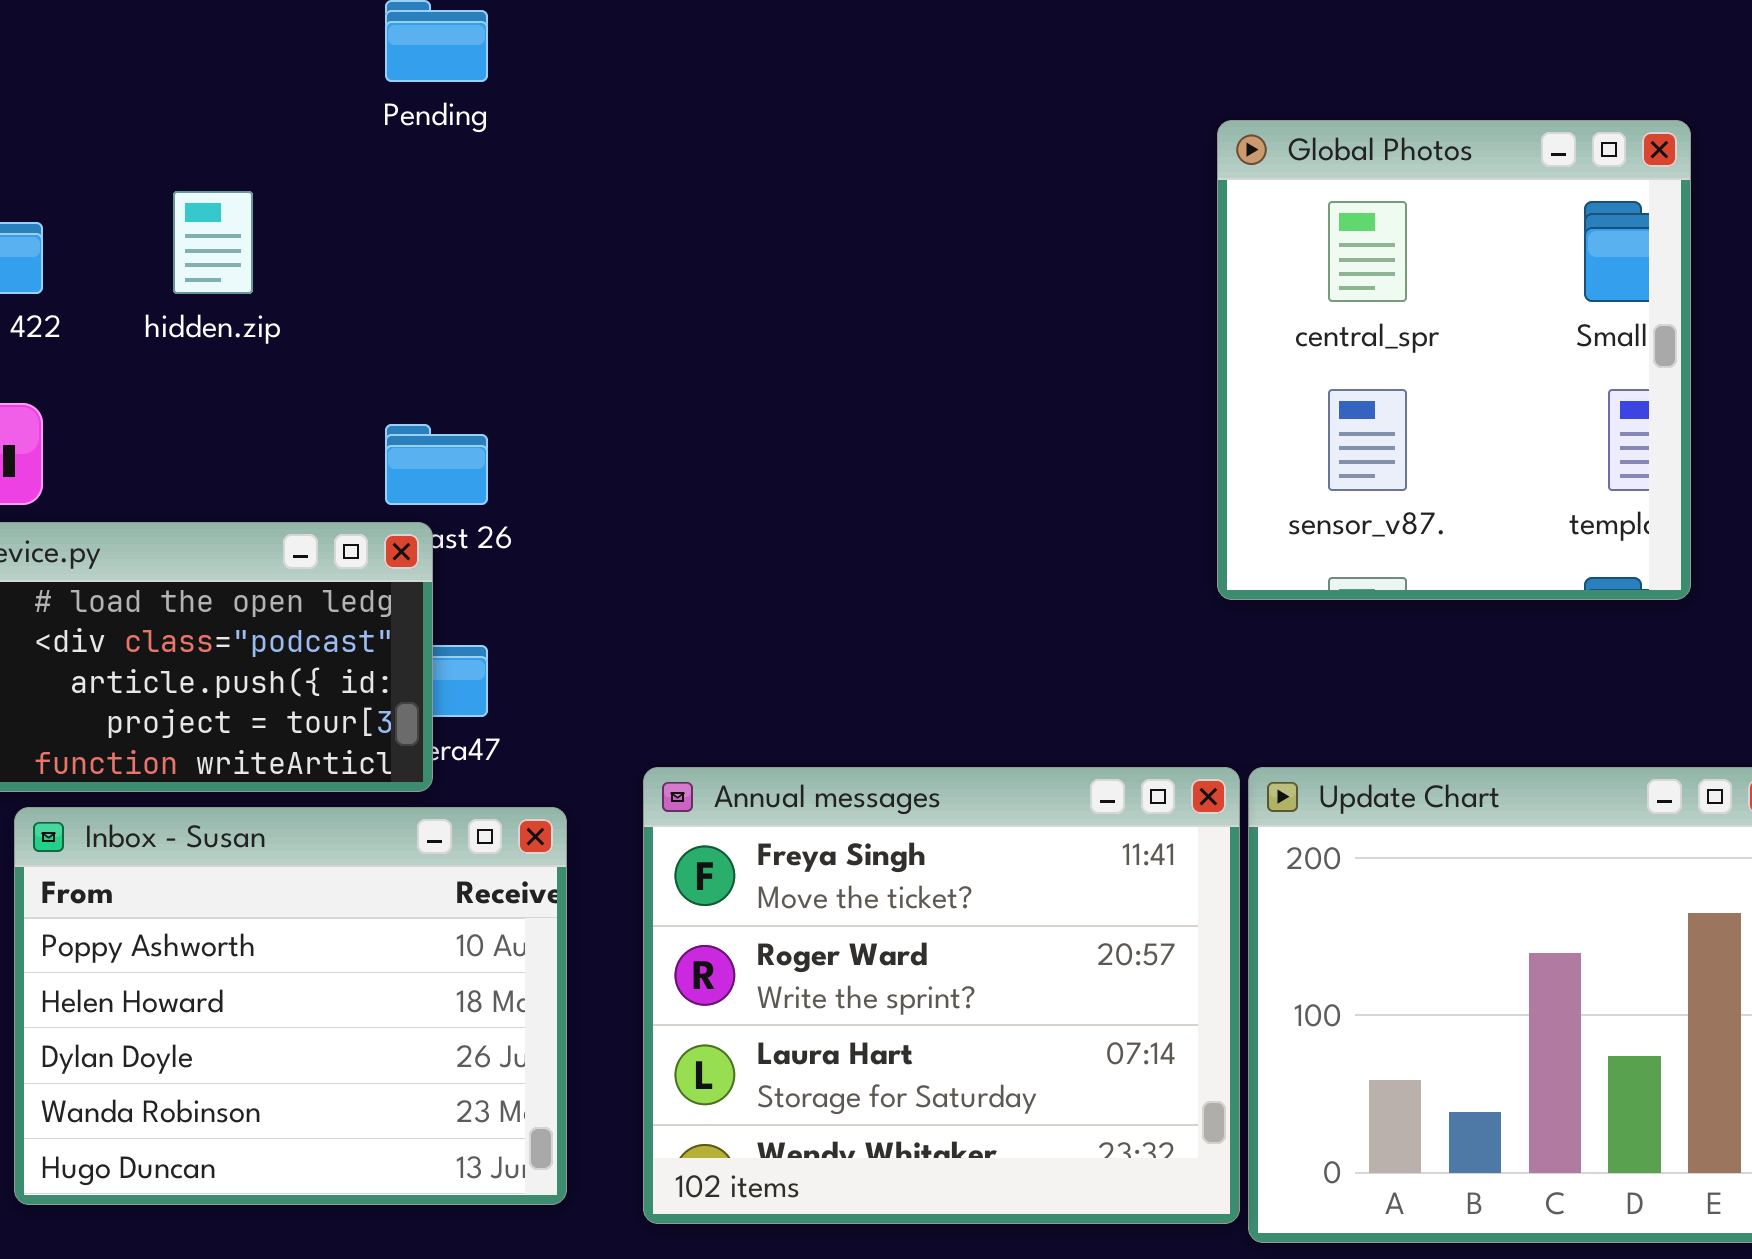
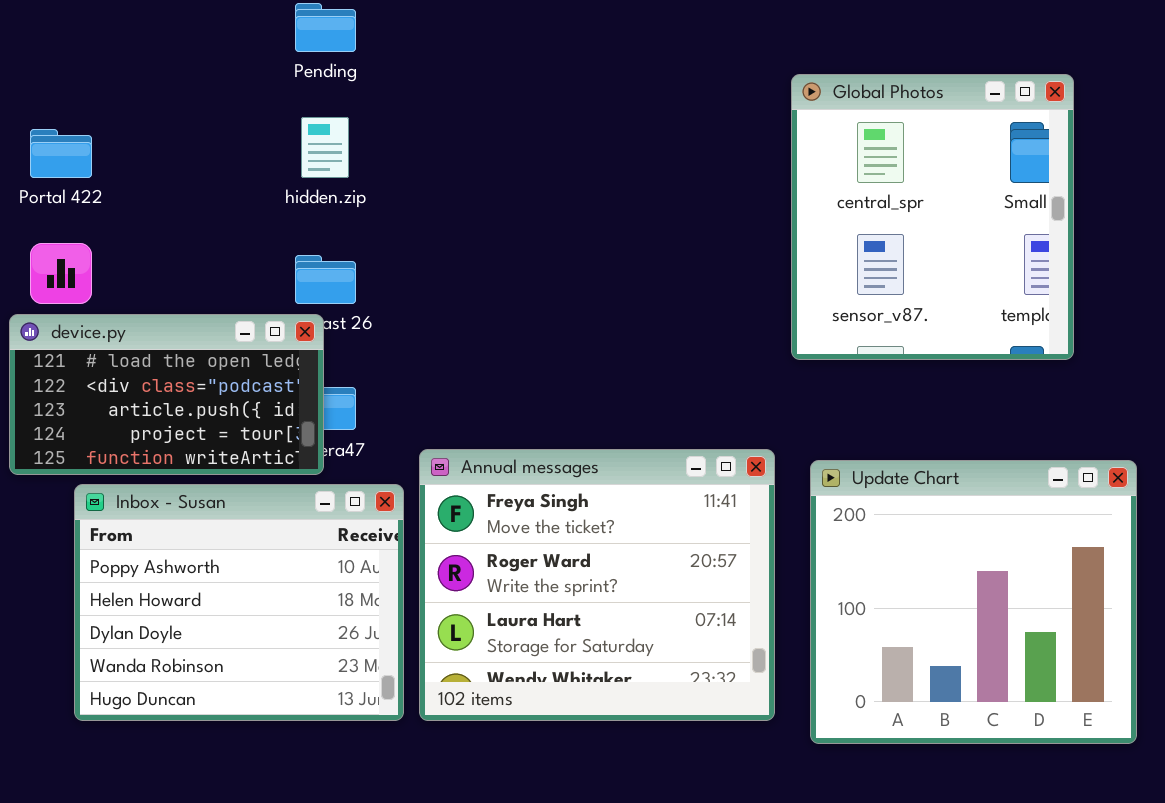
hidden.zip: [173,191,253,294] -> [301,117,349,178], moved
Annual messages: [643,767,1240,1224] -> [419,449,775,721], moved

